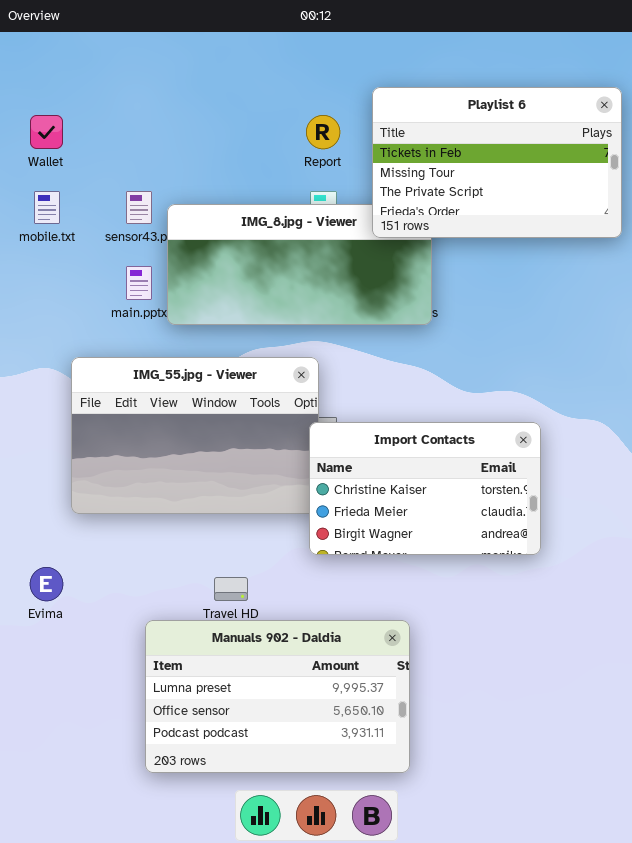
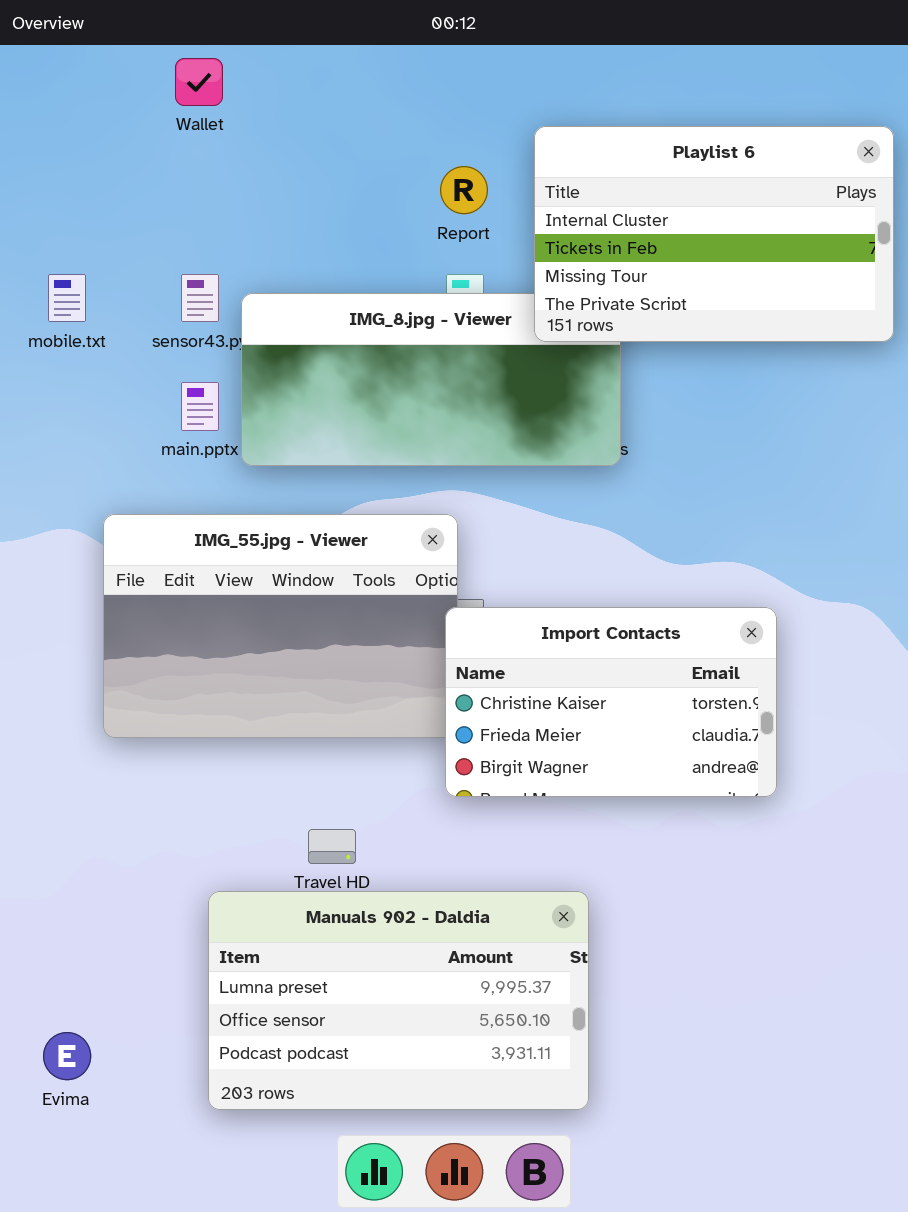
Playlist 6: [372,87,622,238] -> [534,126,894,342], scrolled up 1 row
Wallet: [30,115,63,149] -> [175,58,223,106], moved
Evima: [30,567,63,601] -> [43,1032,91,1080], moved

